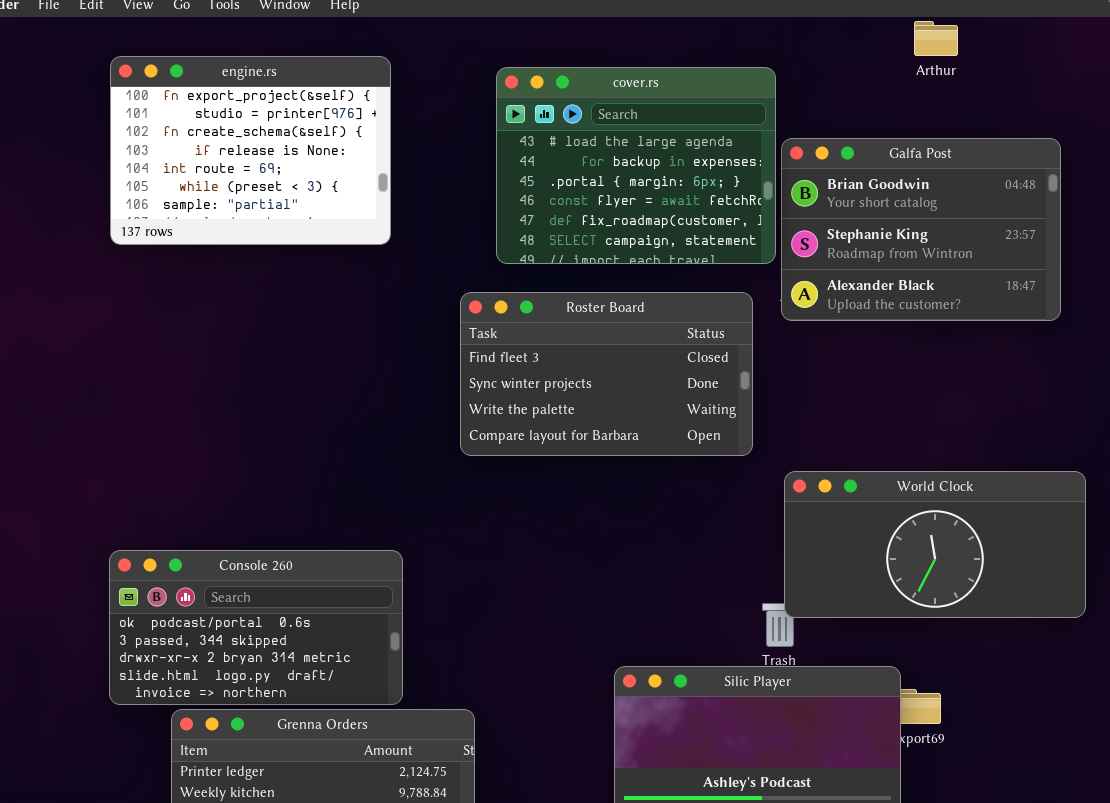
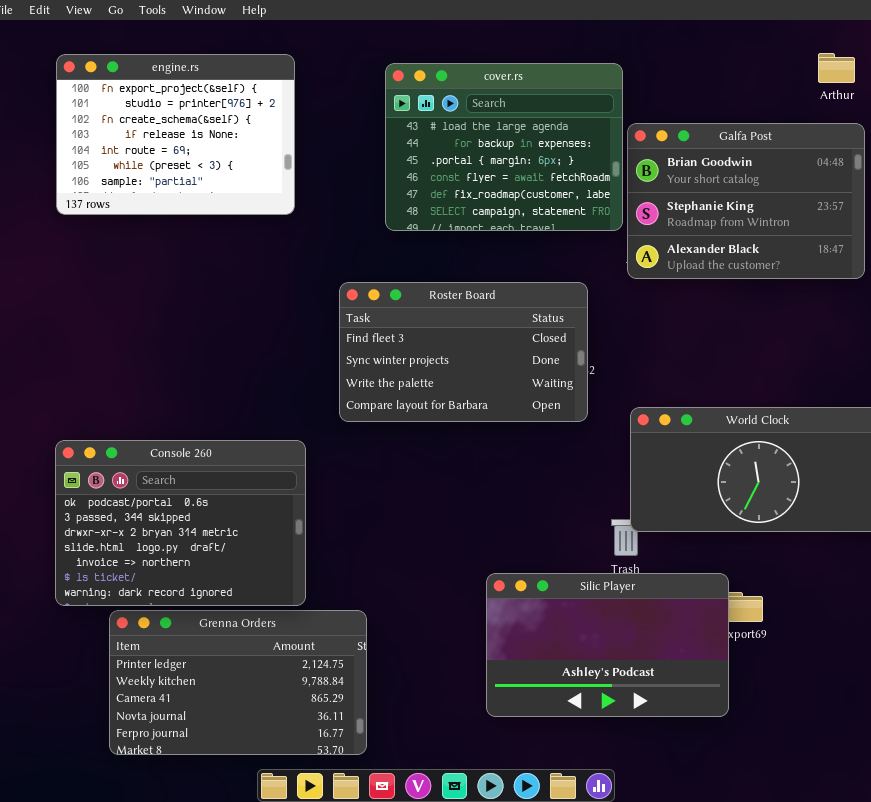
Arthur: [914,21,958,56] -> [818,53,855,83], moved
Roster Board: [460,292,753,456] -> [339,282,588,422], moved
Console 260: [109,550,403,705] -> [55,440,306,606], resized

